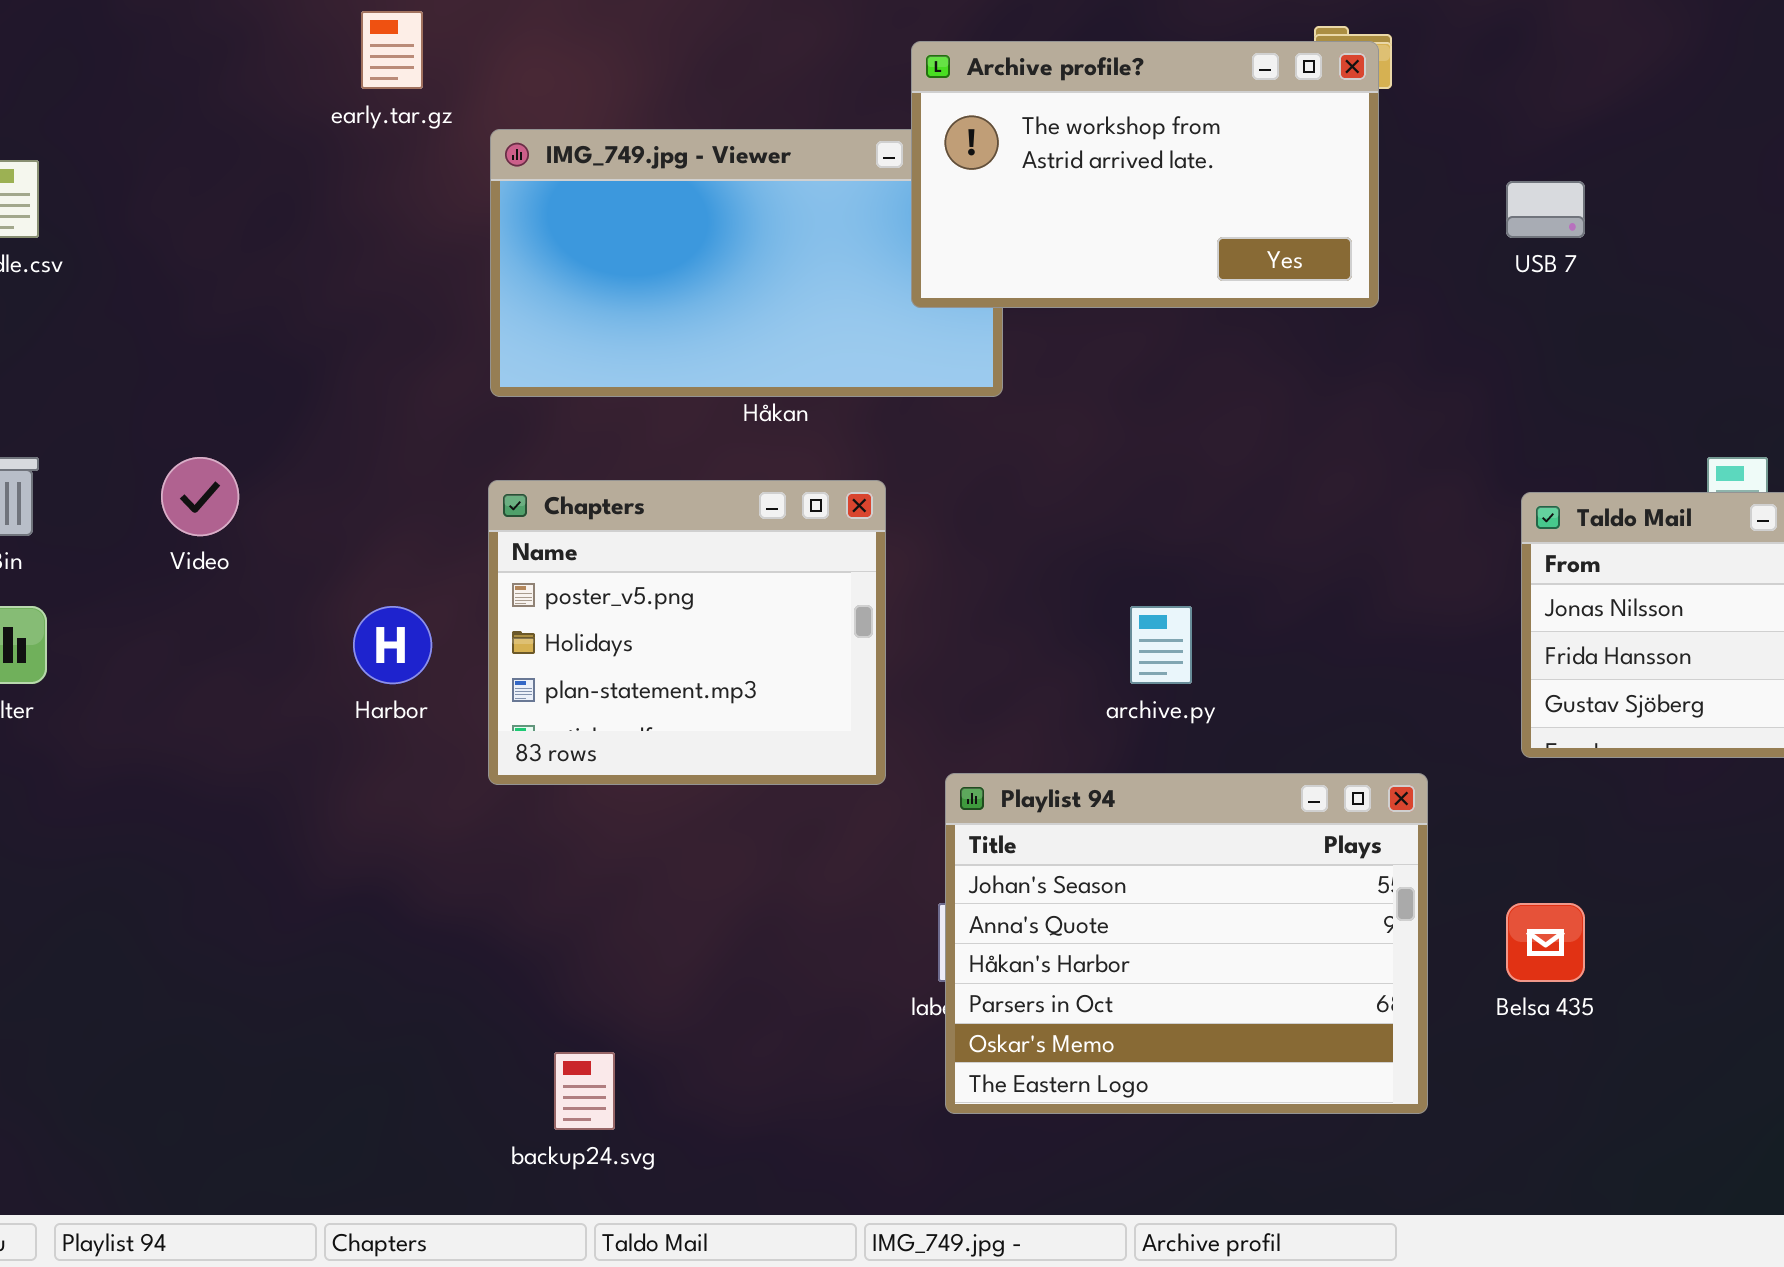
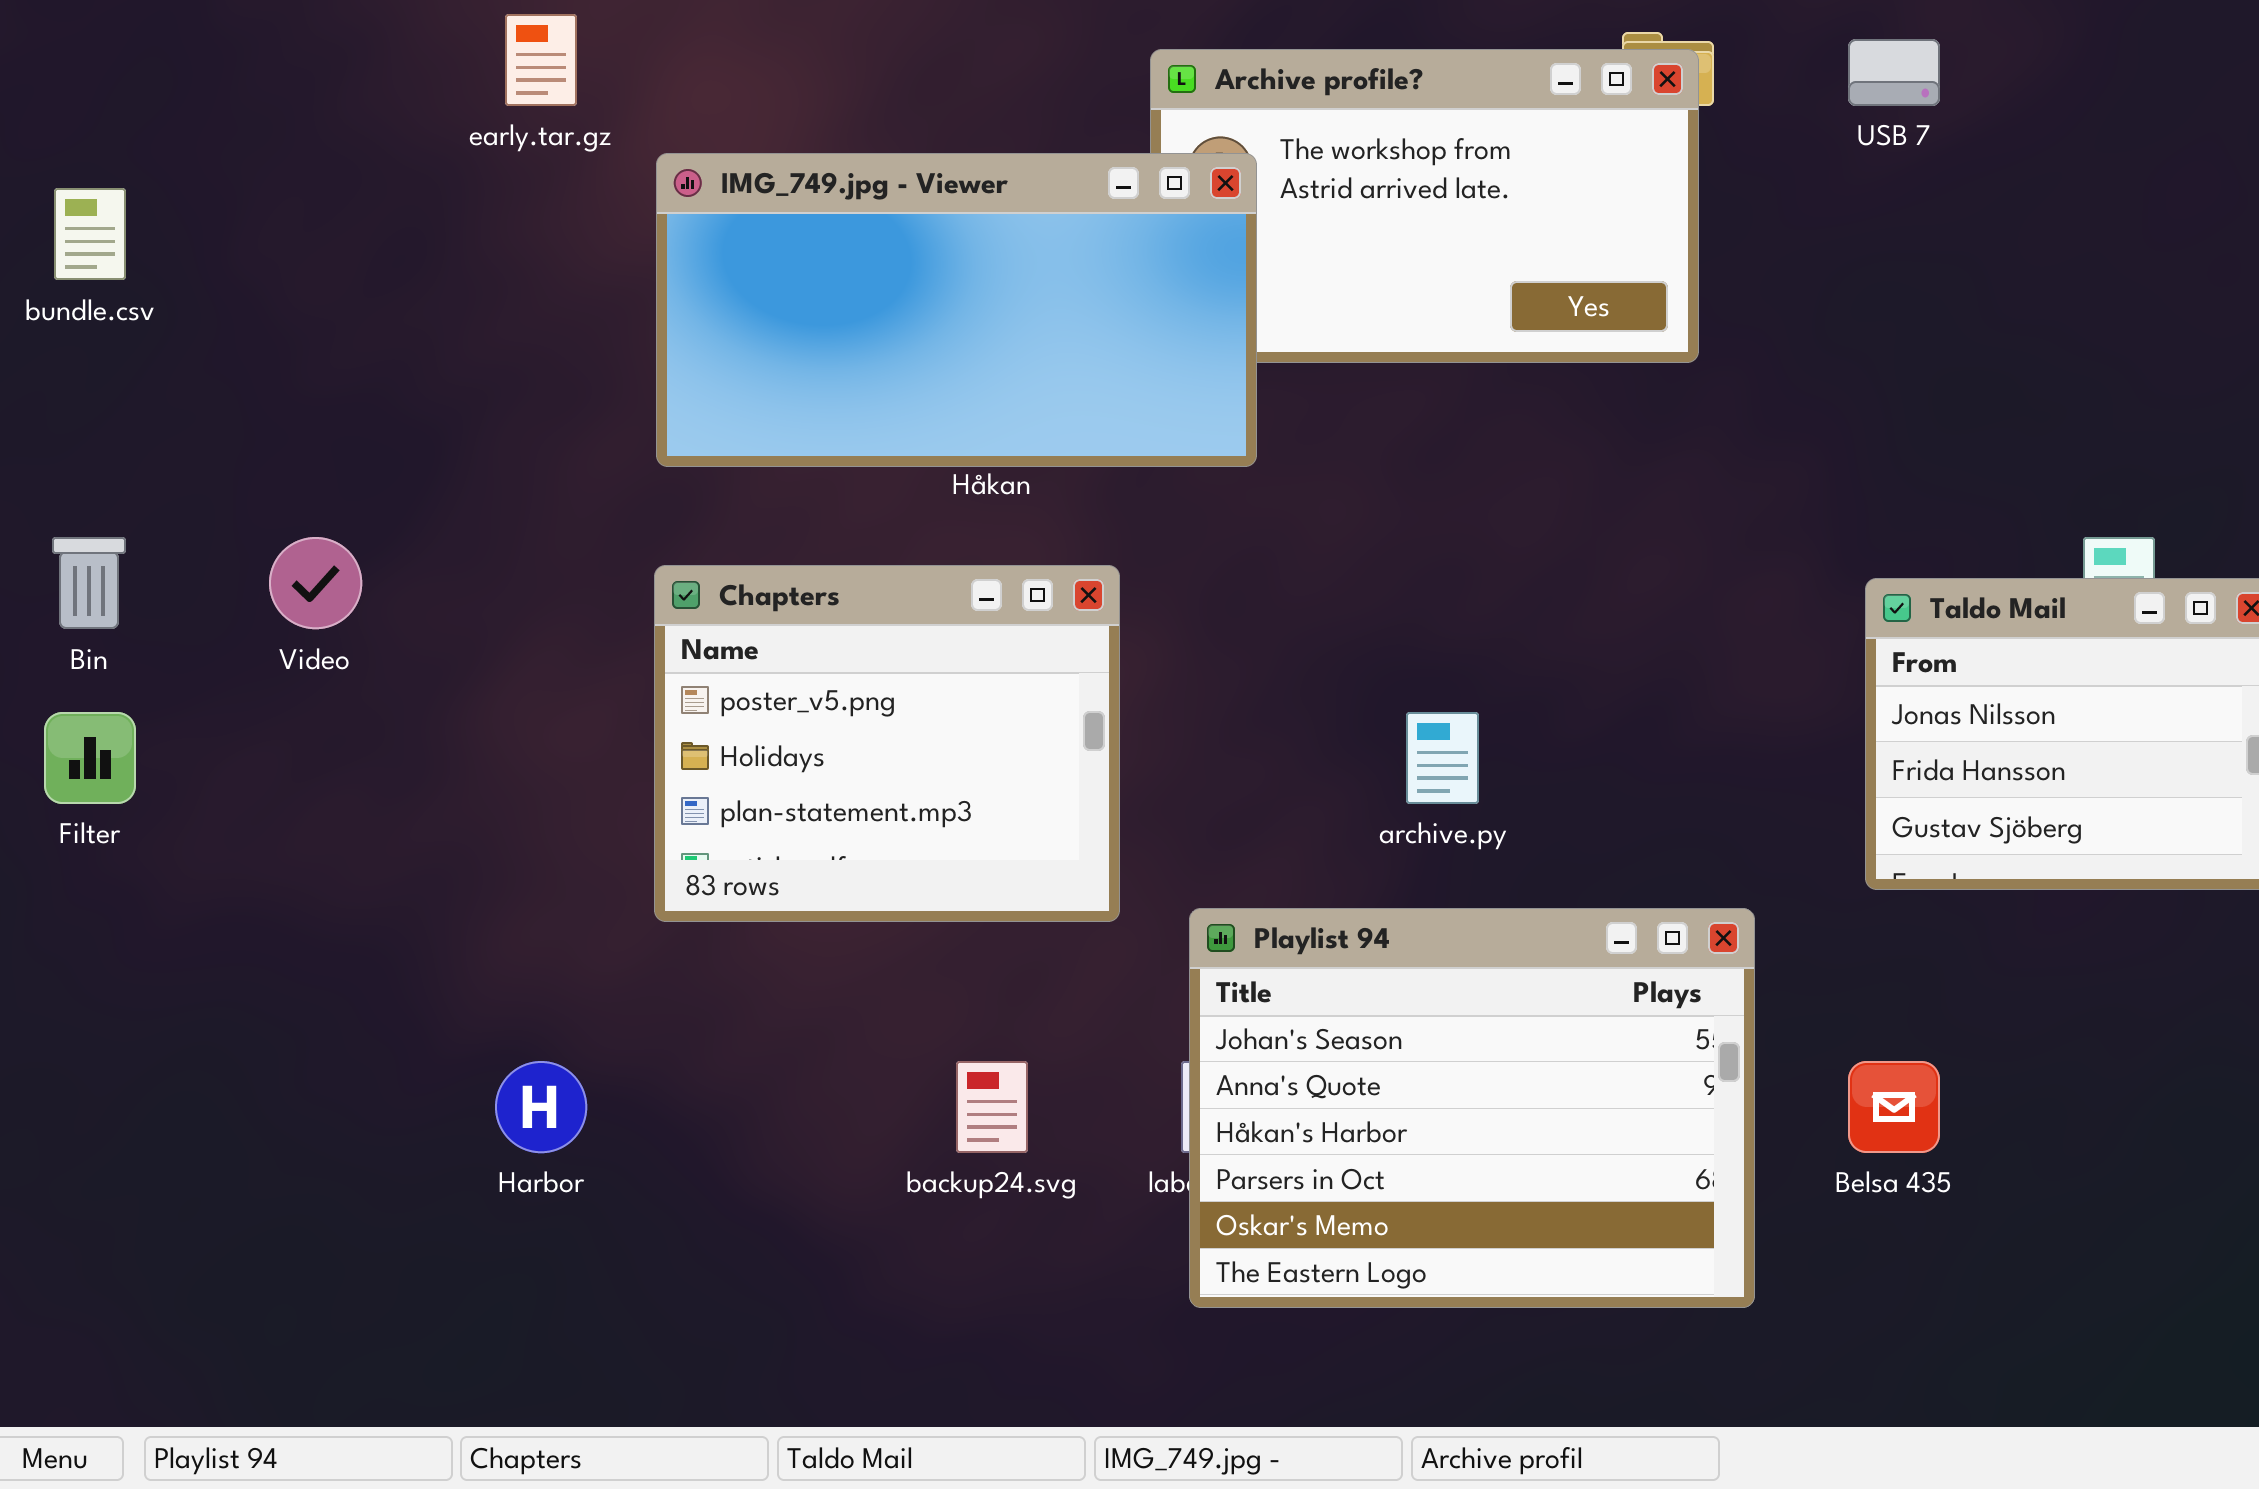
IMG_749.jpg - Viewer: [490,129,1003,397] -> [656,153,1257,467], raised
USB 7: [1506,181,1585,238] -> [1848,39,1940,106], moved
Harbor: [353,606,432,684] -> [495,1061,587,1153], moved
backup24.svg: [554,1052,615,1130] -> [956,1061,1028,1153], moved

